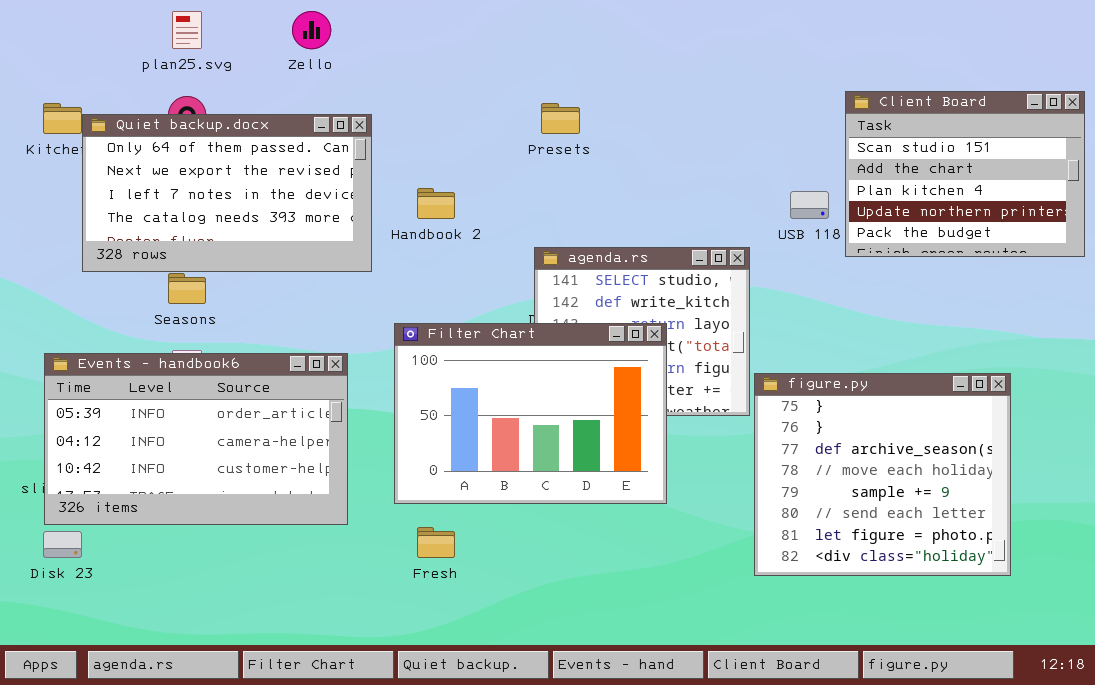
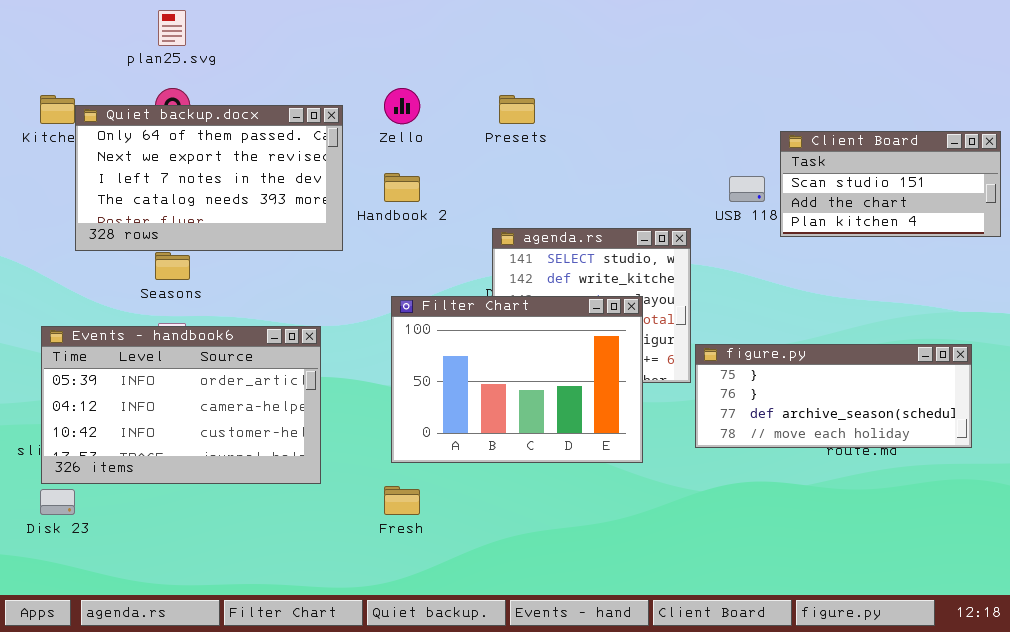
Zello: [292,11,331,49] -> [384,88,420,124], moved
Client Board: [845,91,1085,257] -> [780,131,1001,237], resized
Filter Chart: [394,323,667,504] -> [391,296,643,463], moved
figure.py: [754,373,1011,576] -> [695,344,972,448], resized

